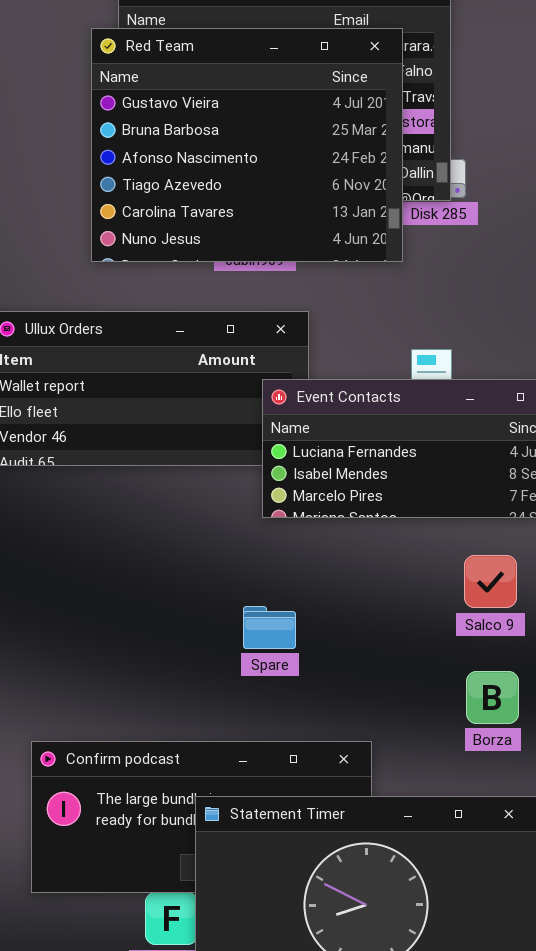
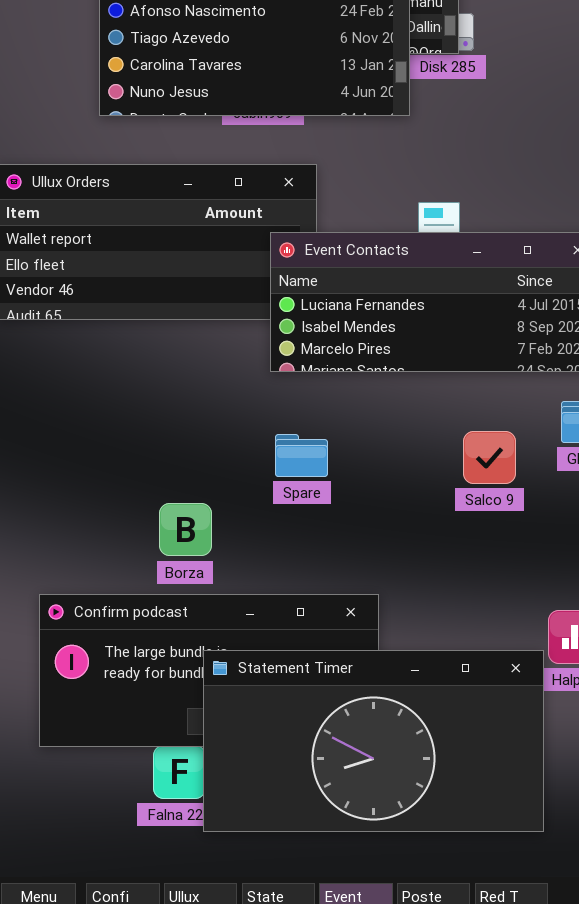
Salco 9: [464,555,517,608] -> [463,431,516,484], moved
Spare: [243,606,296,649] -> [275,434,328,477], moved
Borza: [466,671,519,724] -> [159,503,212,556], moved

